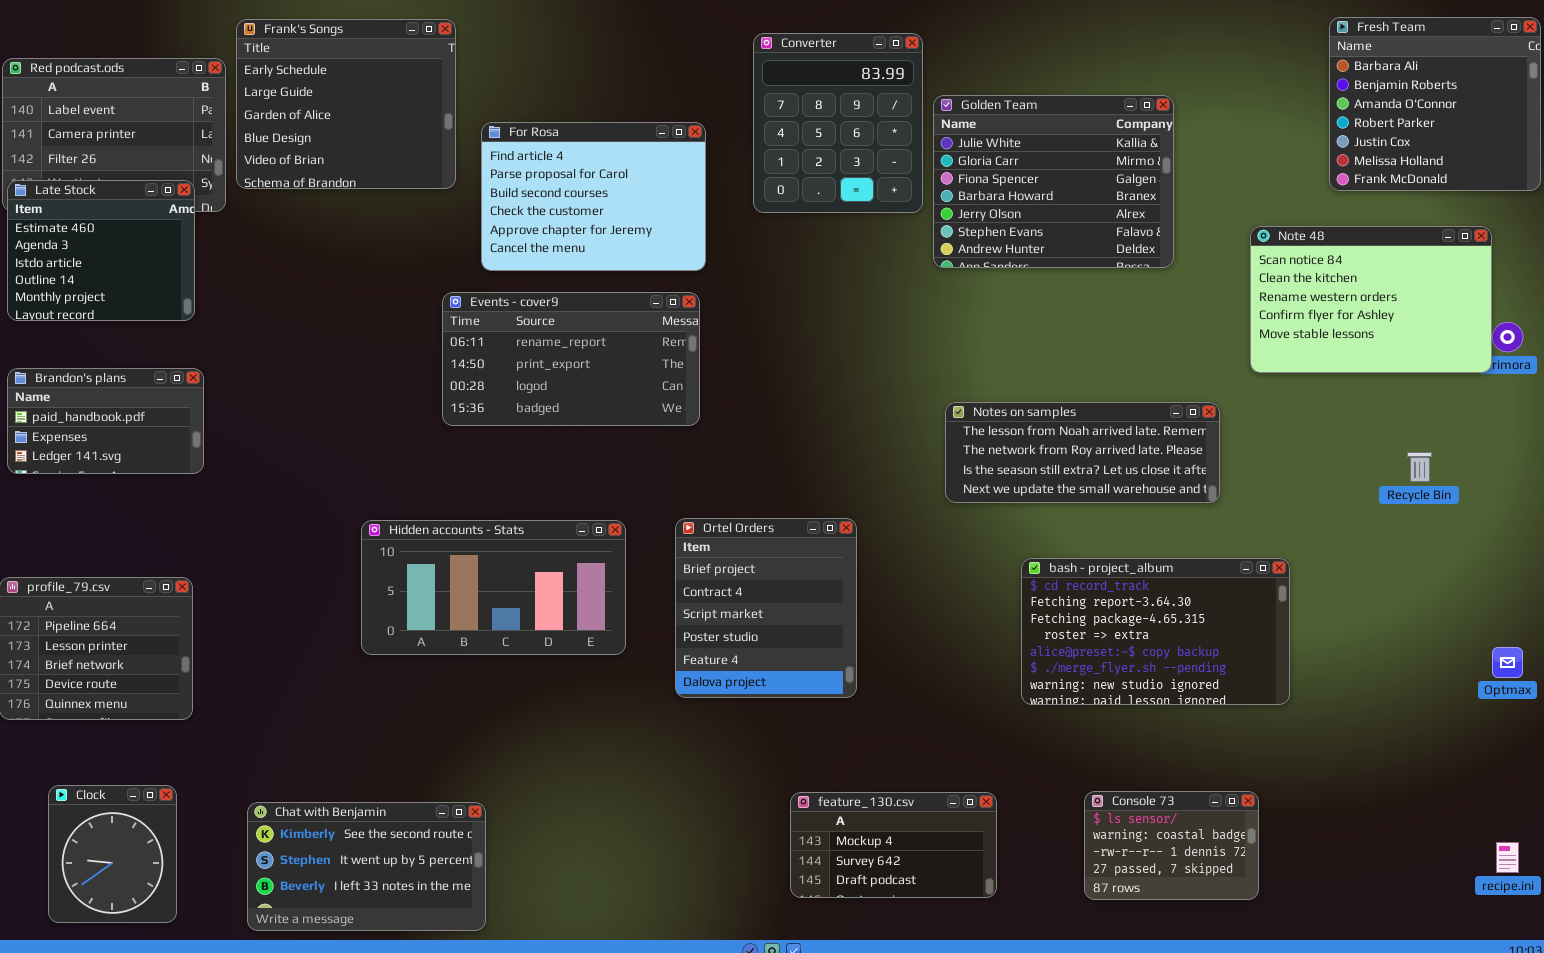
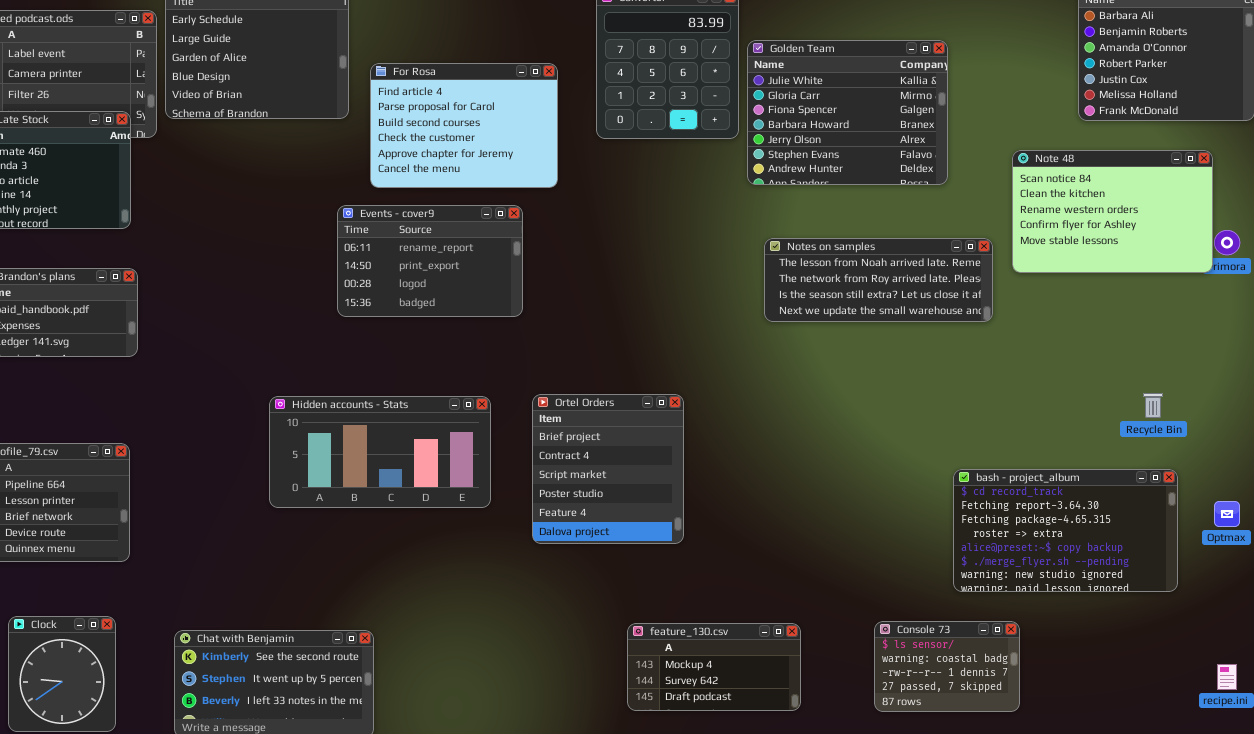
Events - cover9: [442,292,700,426] -> [337,205,523,317], resized
Notes on samples: [945,402,1220,503] -> [764,238,993,322], moved
Recycle Bin: [1407,452,1432,482] -> [1143,393,1163,418], moved
bash - project_album: [1021,558,1290,705] -> [953,469,1178,592], moved

